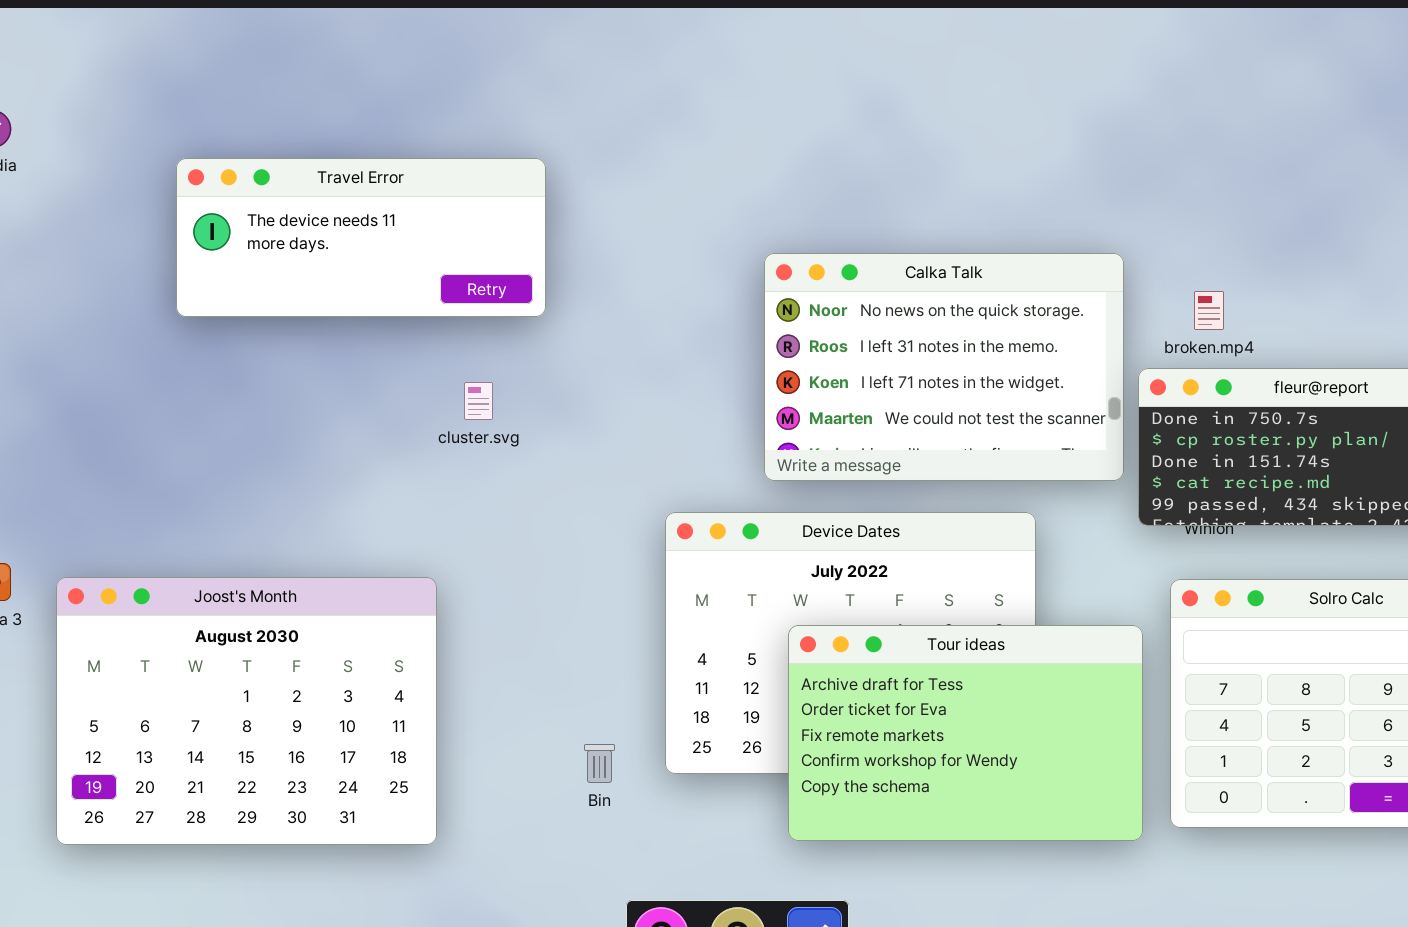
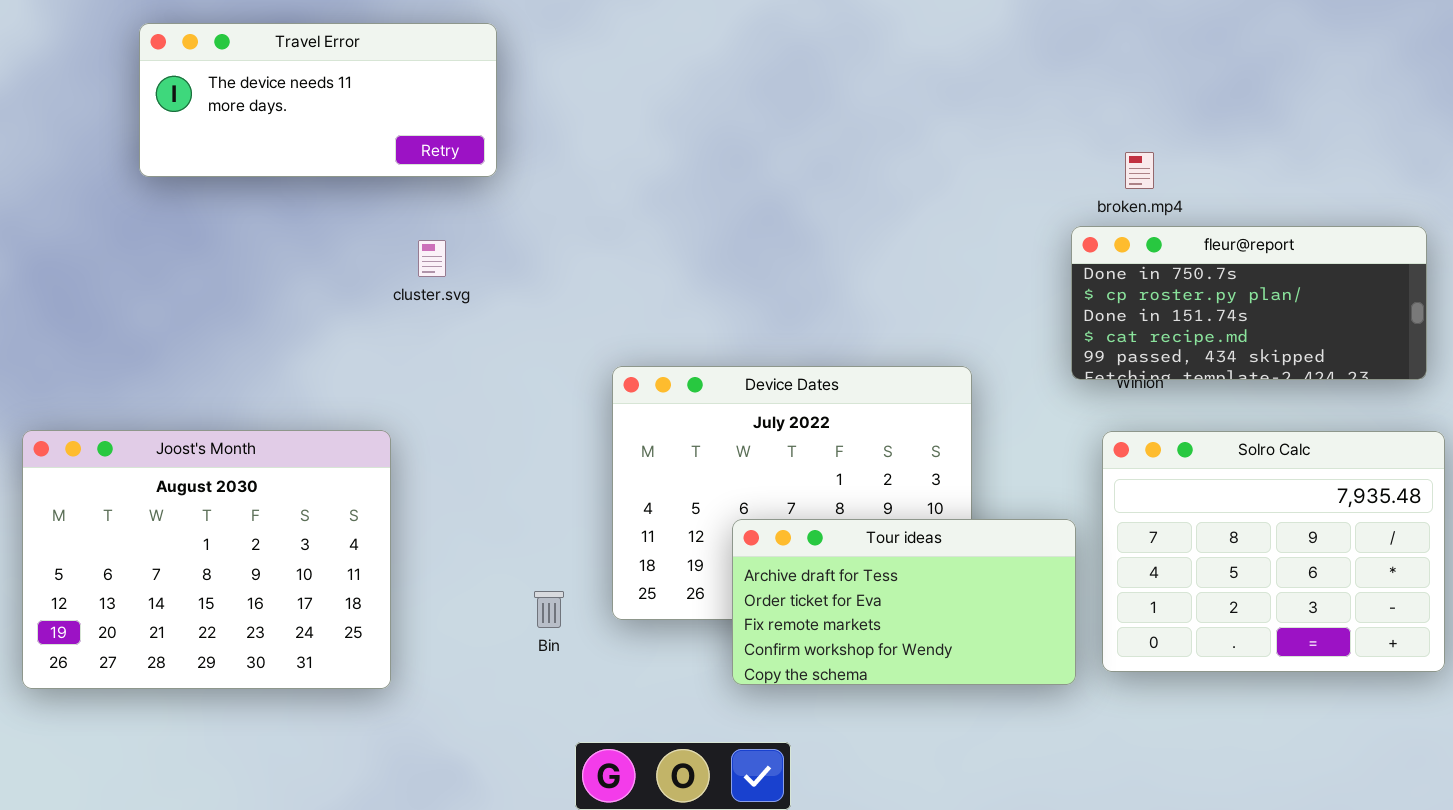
Calka Talk: [764,253,1124,481] -> none, closed
Tour ideas: [788,625,1143,841] -> [732,519,1076,685], resized

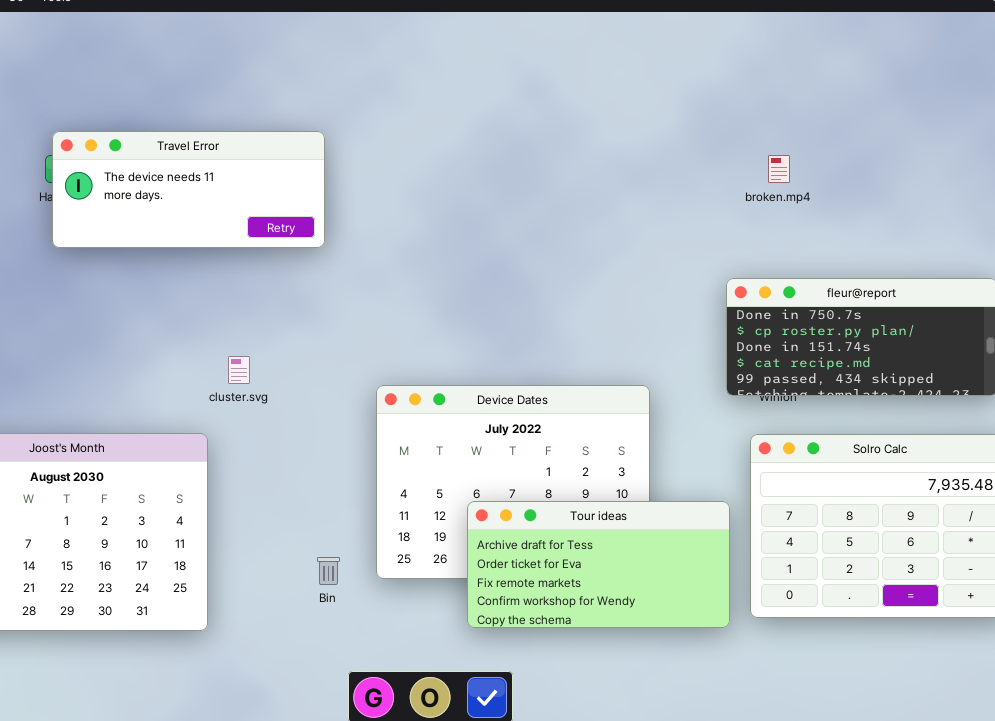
Travel Error: [139,23,497,177] -> [52,131,325,248], moved
broken.mp4: [1125,152,1154,189] -> [768,155,790,183], moved
cluster.svg: [418,240,446,277] -> [228,356,250,384], moved

